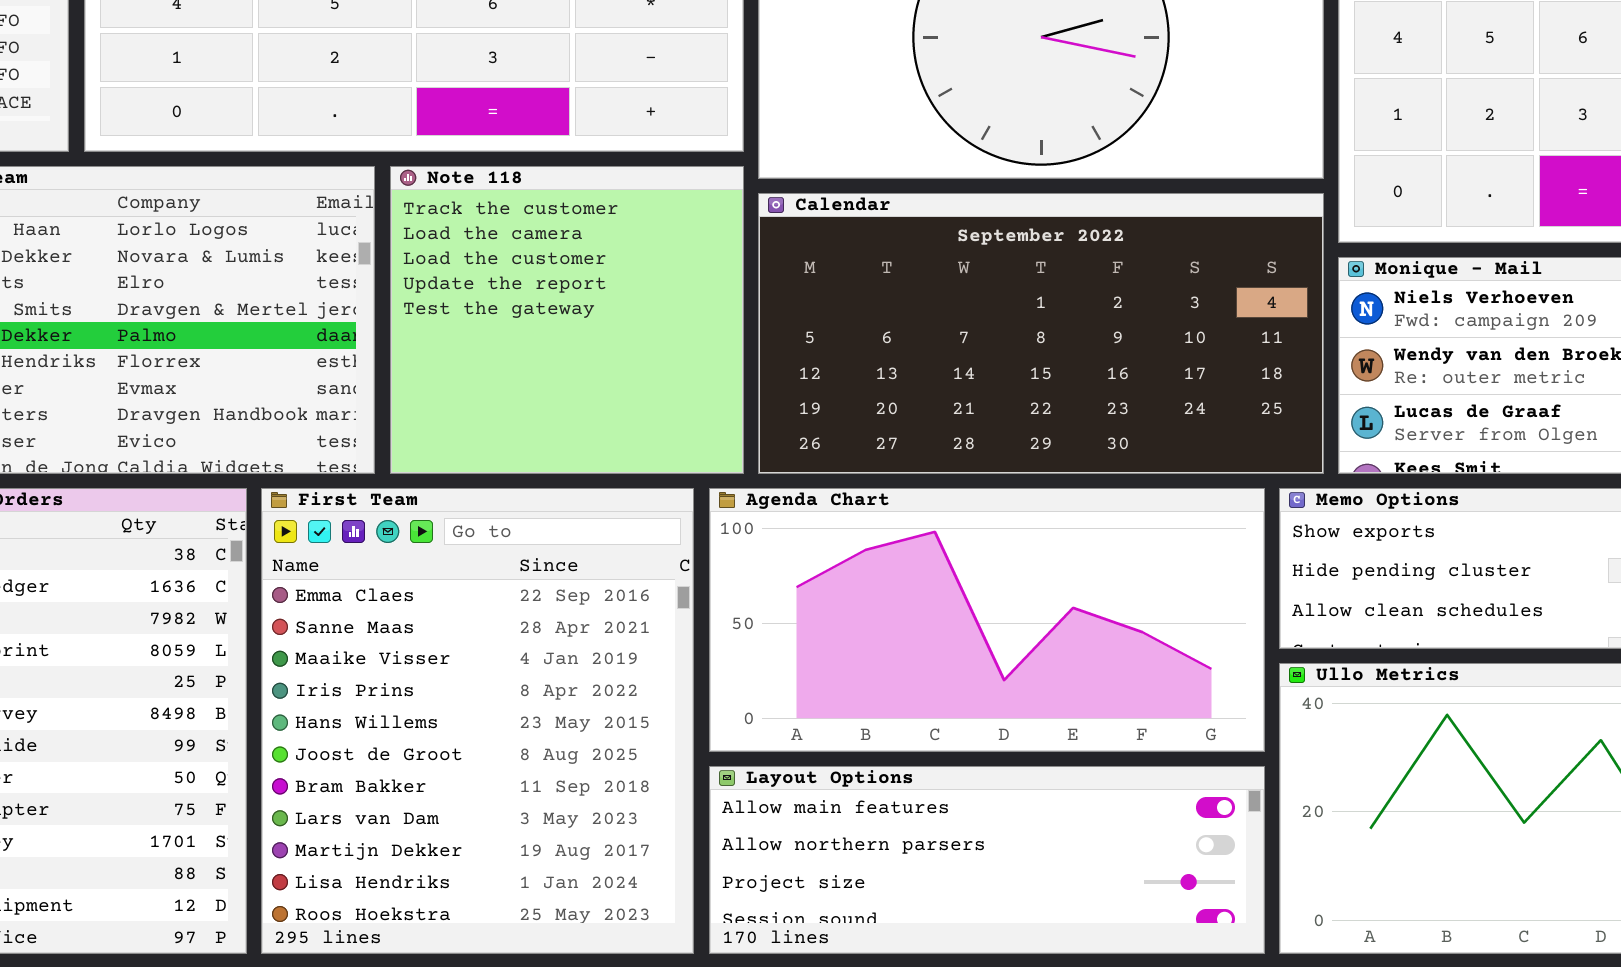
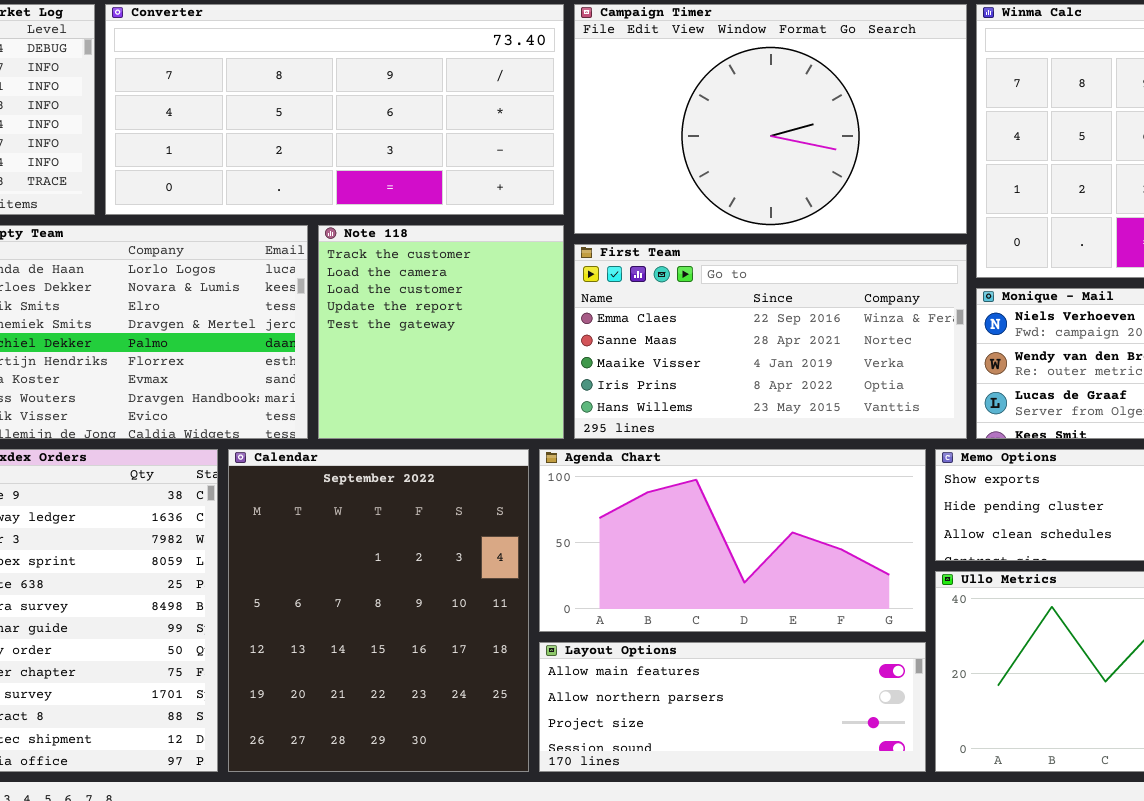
Calendar: [758,193,1324,474] -> [228,449,529,772], moved, resized
First Team: [261,488,694,954] -> [574,244,967,439], moved, resized

